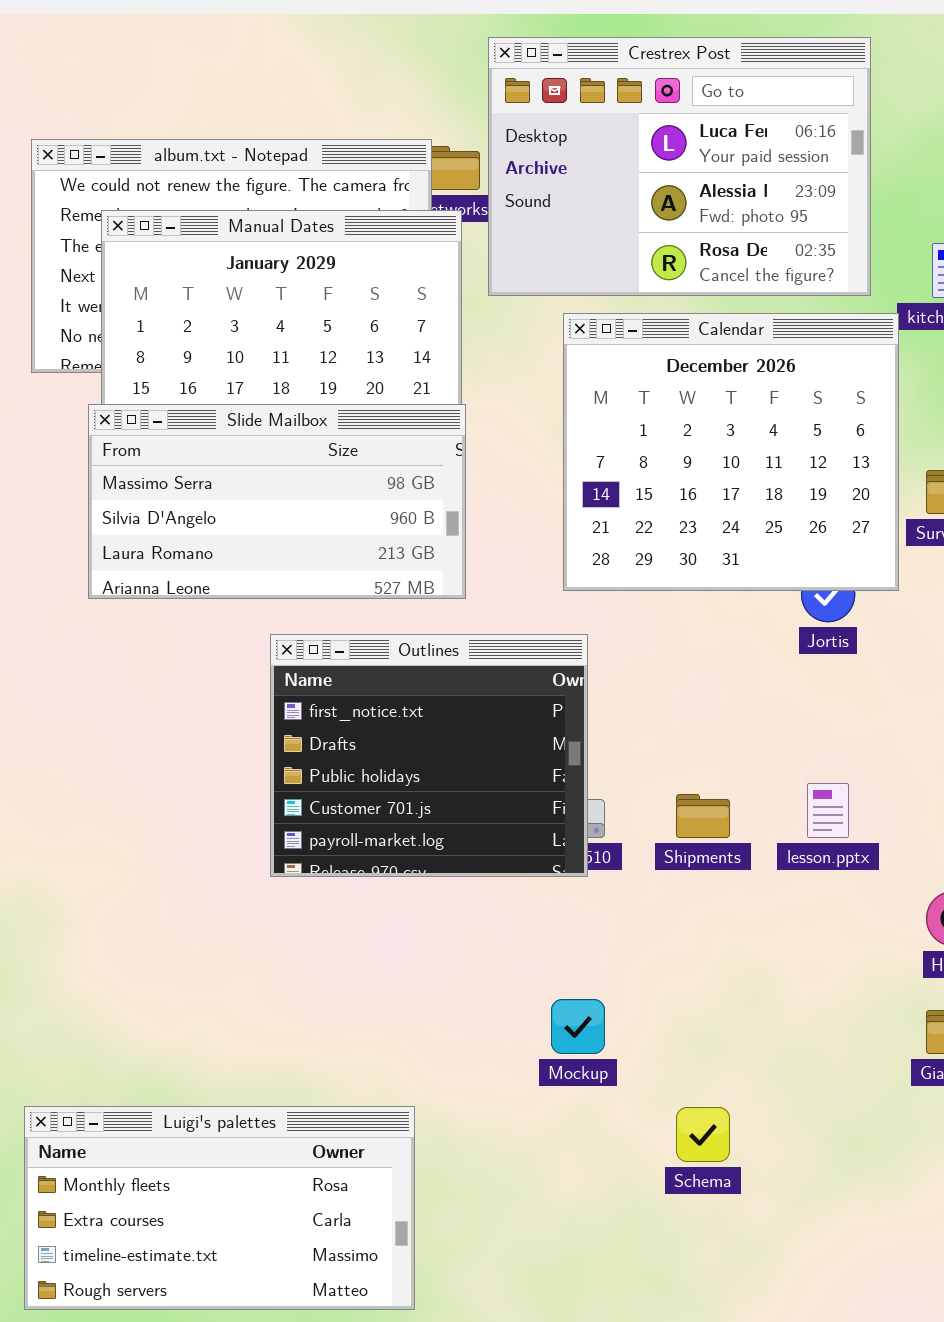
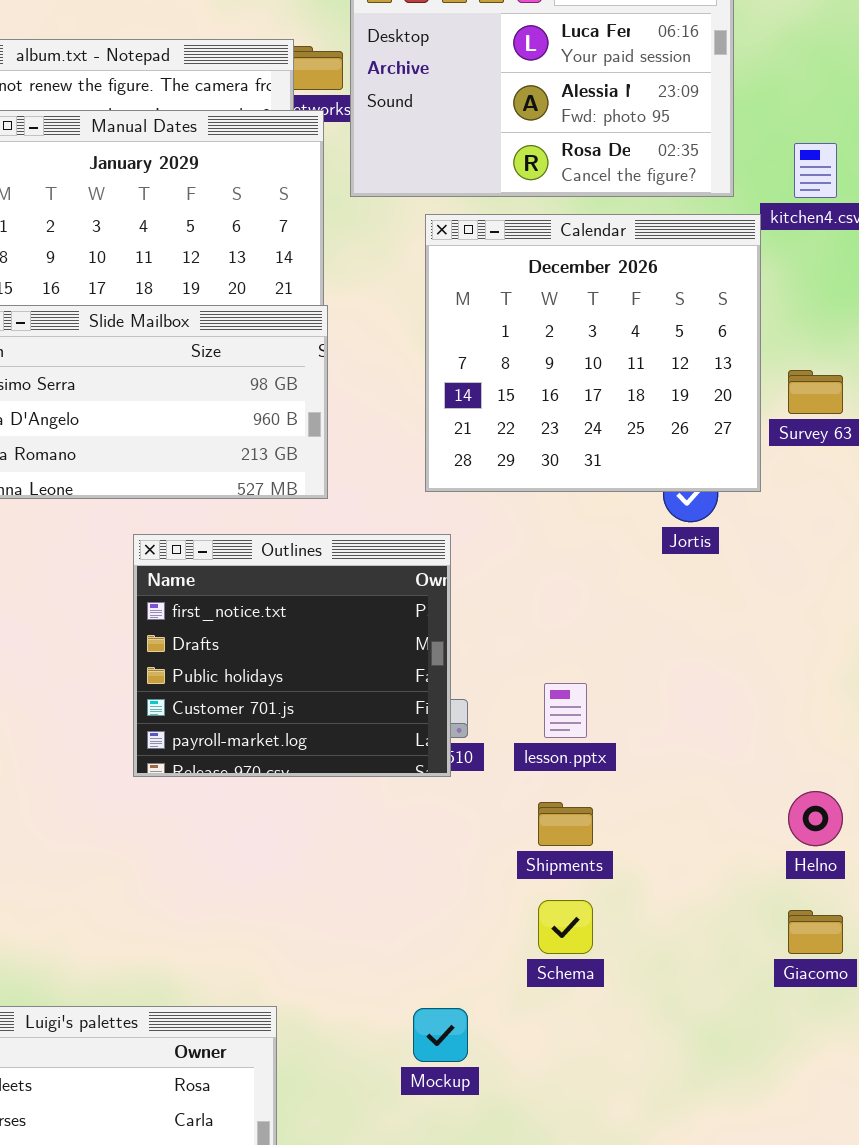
lesson.pptx: [807,783,849,838] -> [544,683,587,738], moved
Shipments: [676,794,730,838] -> [538,802,593,846], moved
Mockup: [551,999,605,1054] -> [413,1008,468,1062], moved
Schema: [676,1107,730,1162] -> [538,900,593,954], moved

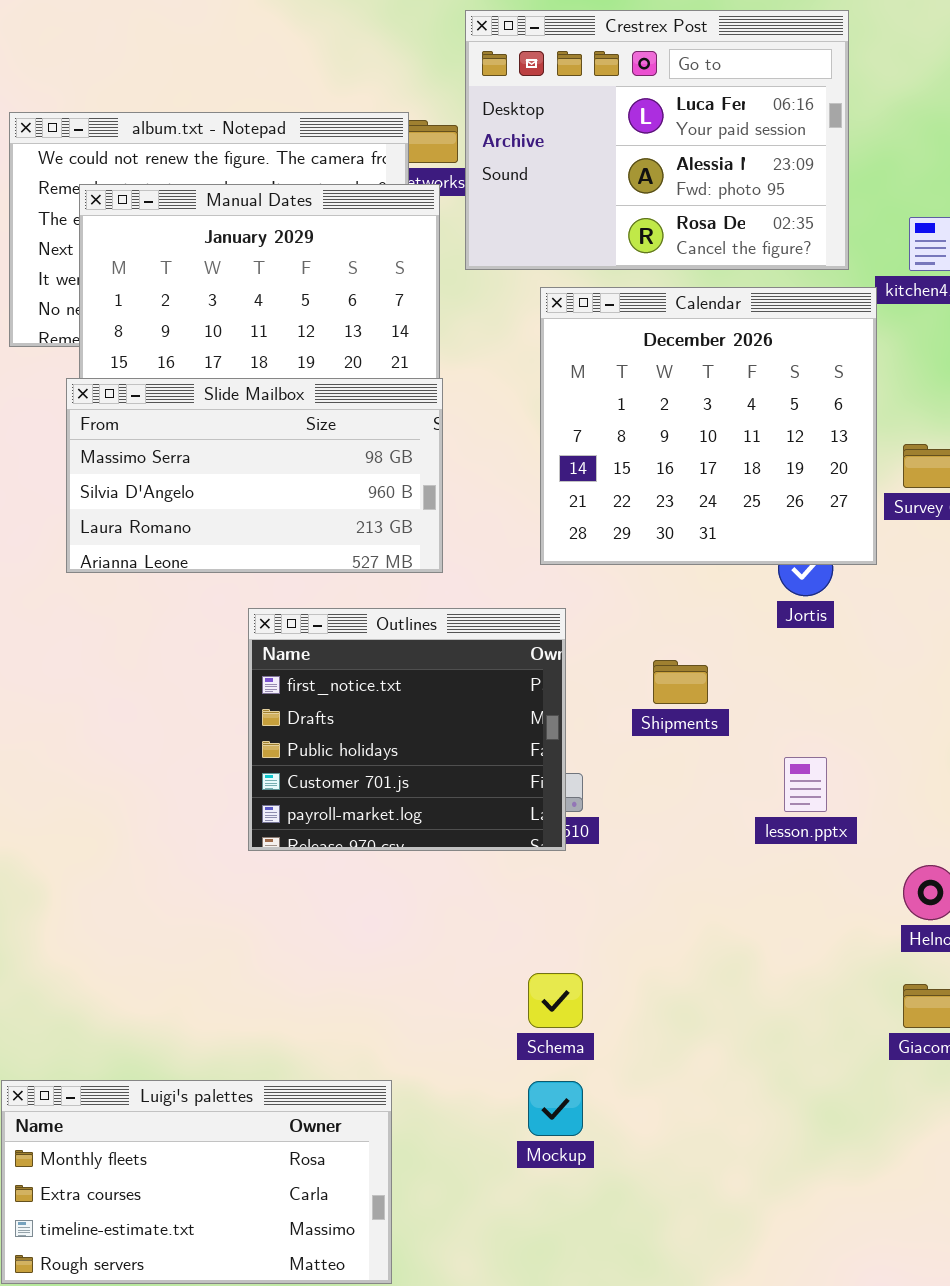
lesson.pptx: [544,683,587,738] -> [784,757,827,812], moved
Shipments: [538,802,593,846] -> [653,660,708,704], moved
Schema: [538,900,593,954] -> [528,973,583,1028], moved

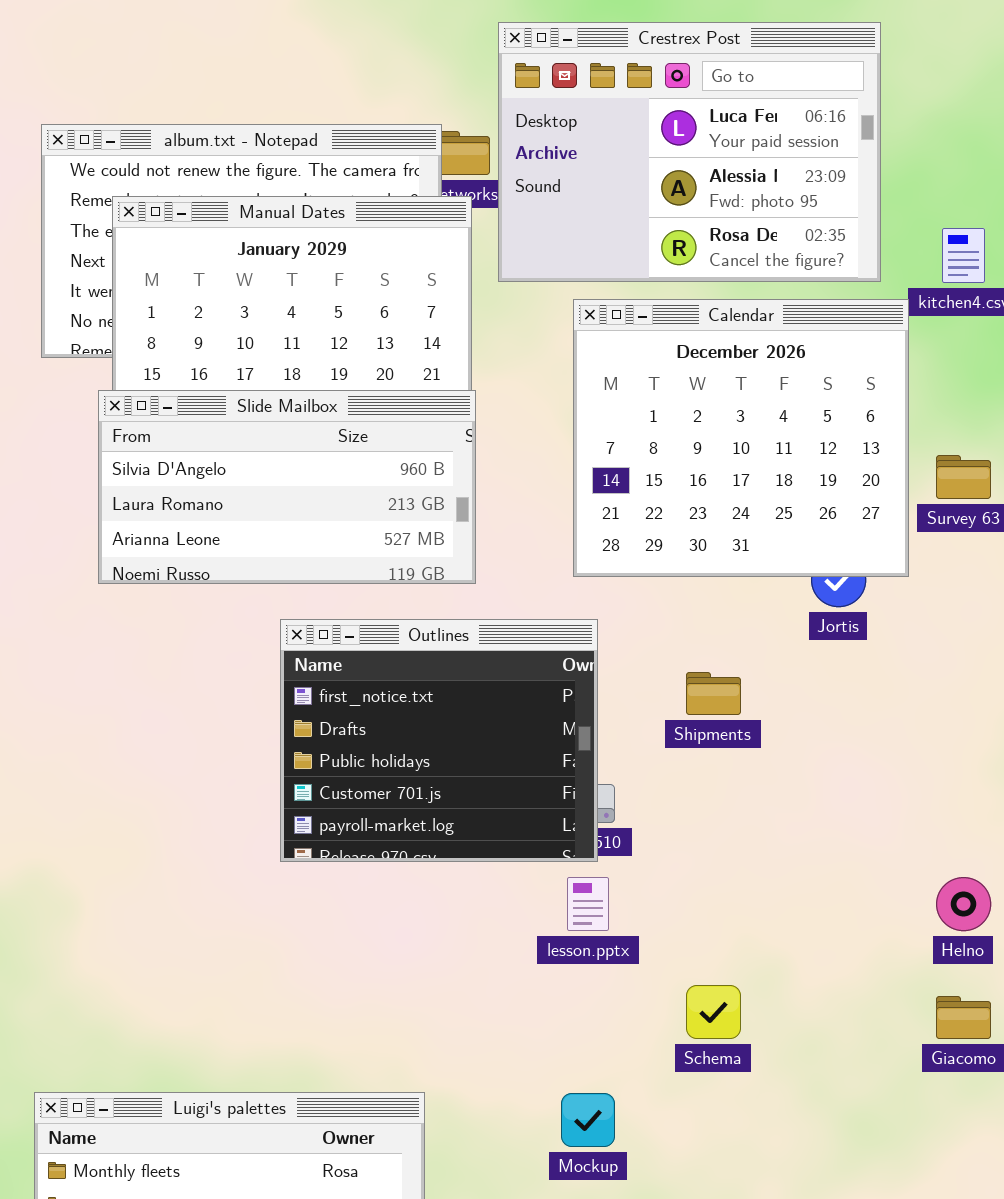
Slide Mailbox: [66,378,443,573] -> [98,390,476,584], scrolled down 1 row
lesson.pptx: [784,757,827,812] -> [567,877,609,931], moved
Schema: [528,973,583,1028] -> [686,985,741,1039], moved

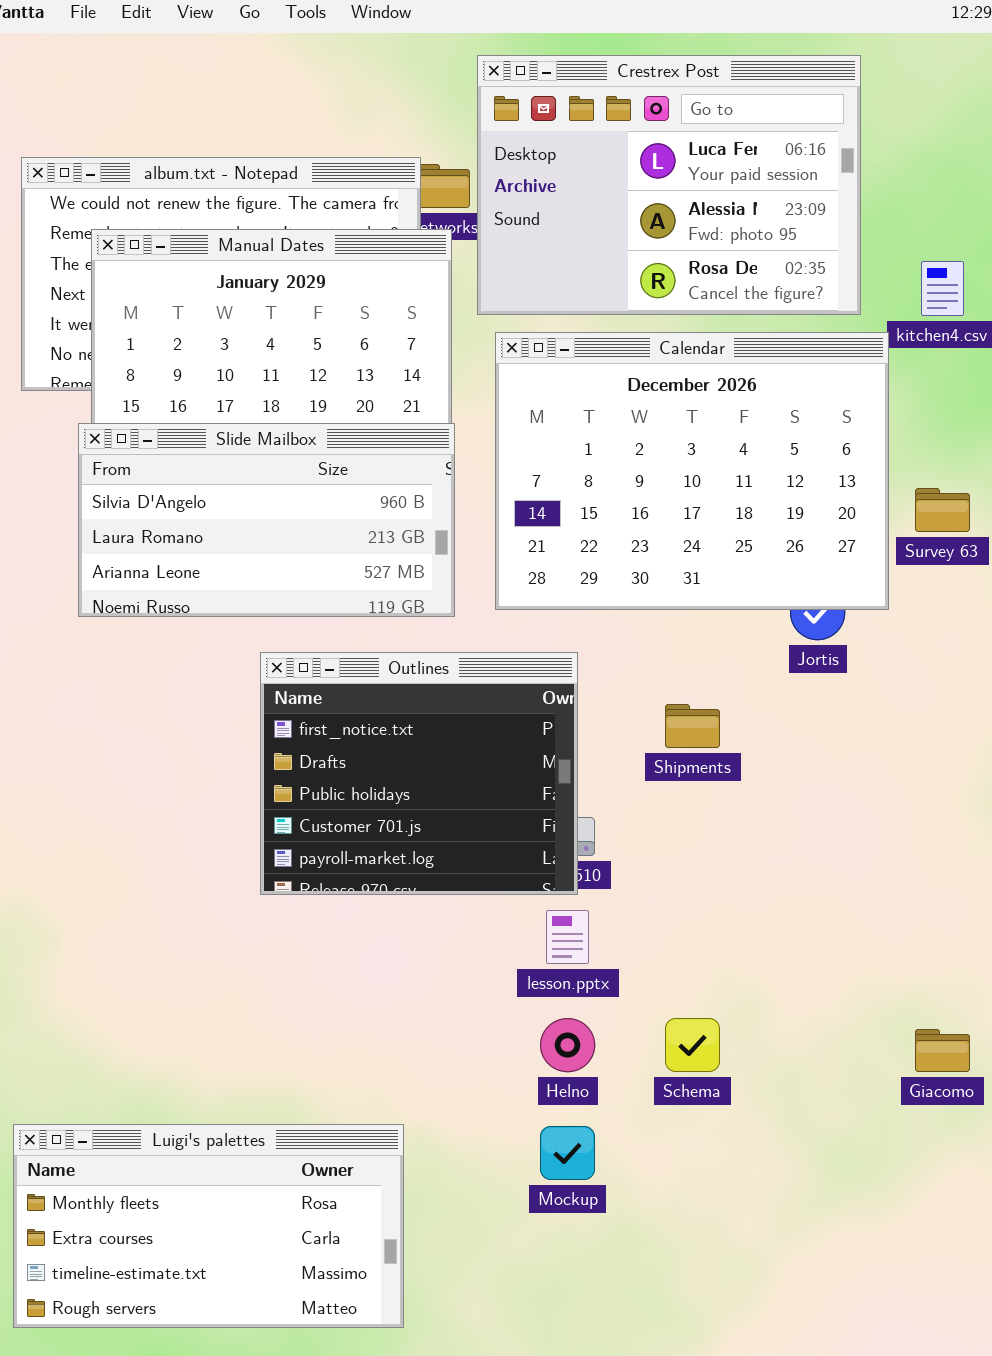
Calendar: [573,299,909,577] -> [495,332,889,610], resized
Helno: [936,877,991,931] -> [540,1018,595,1072], moved

